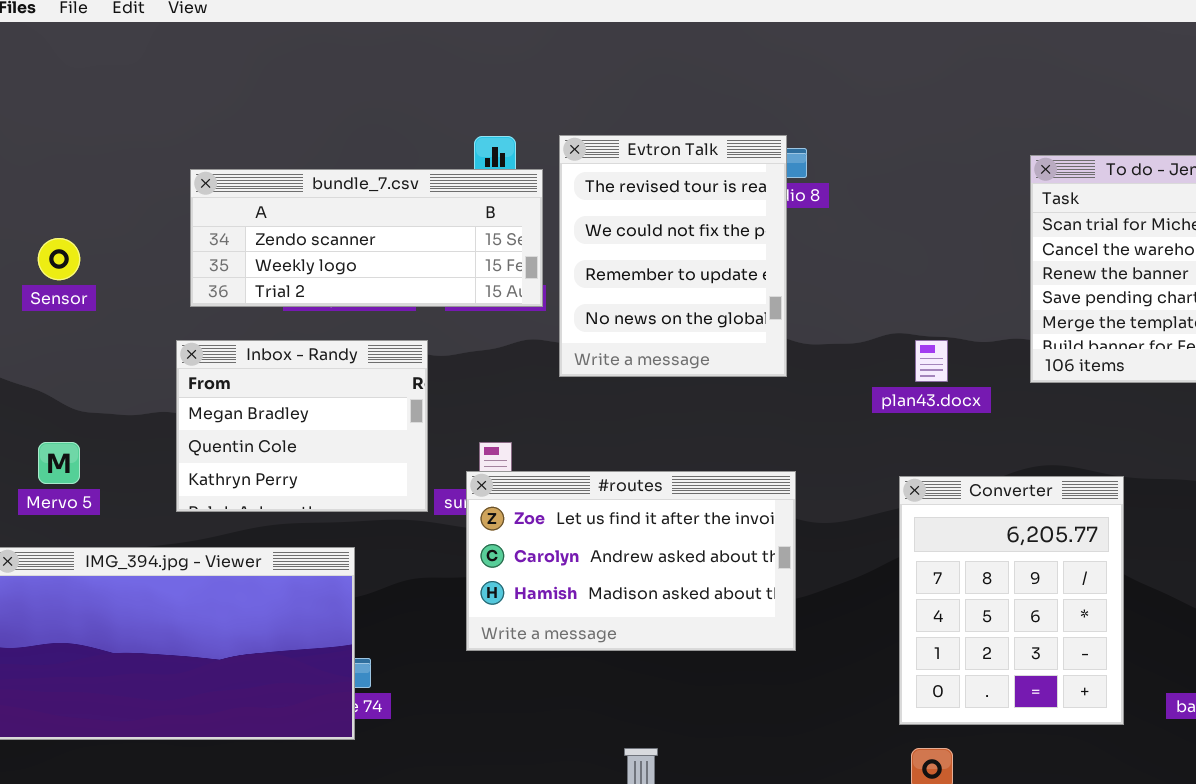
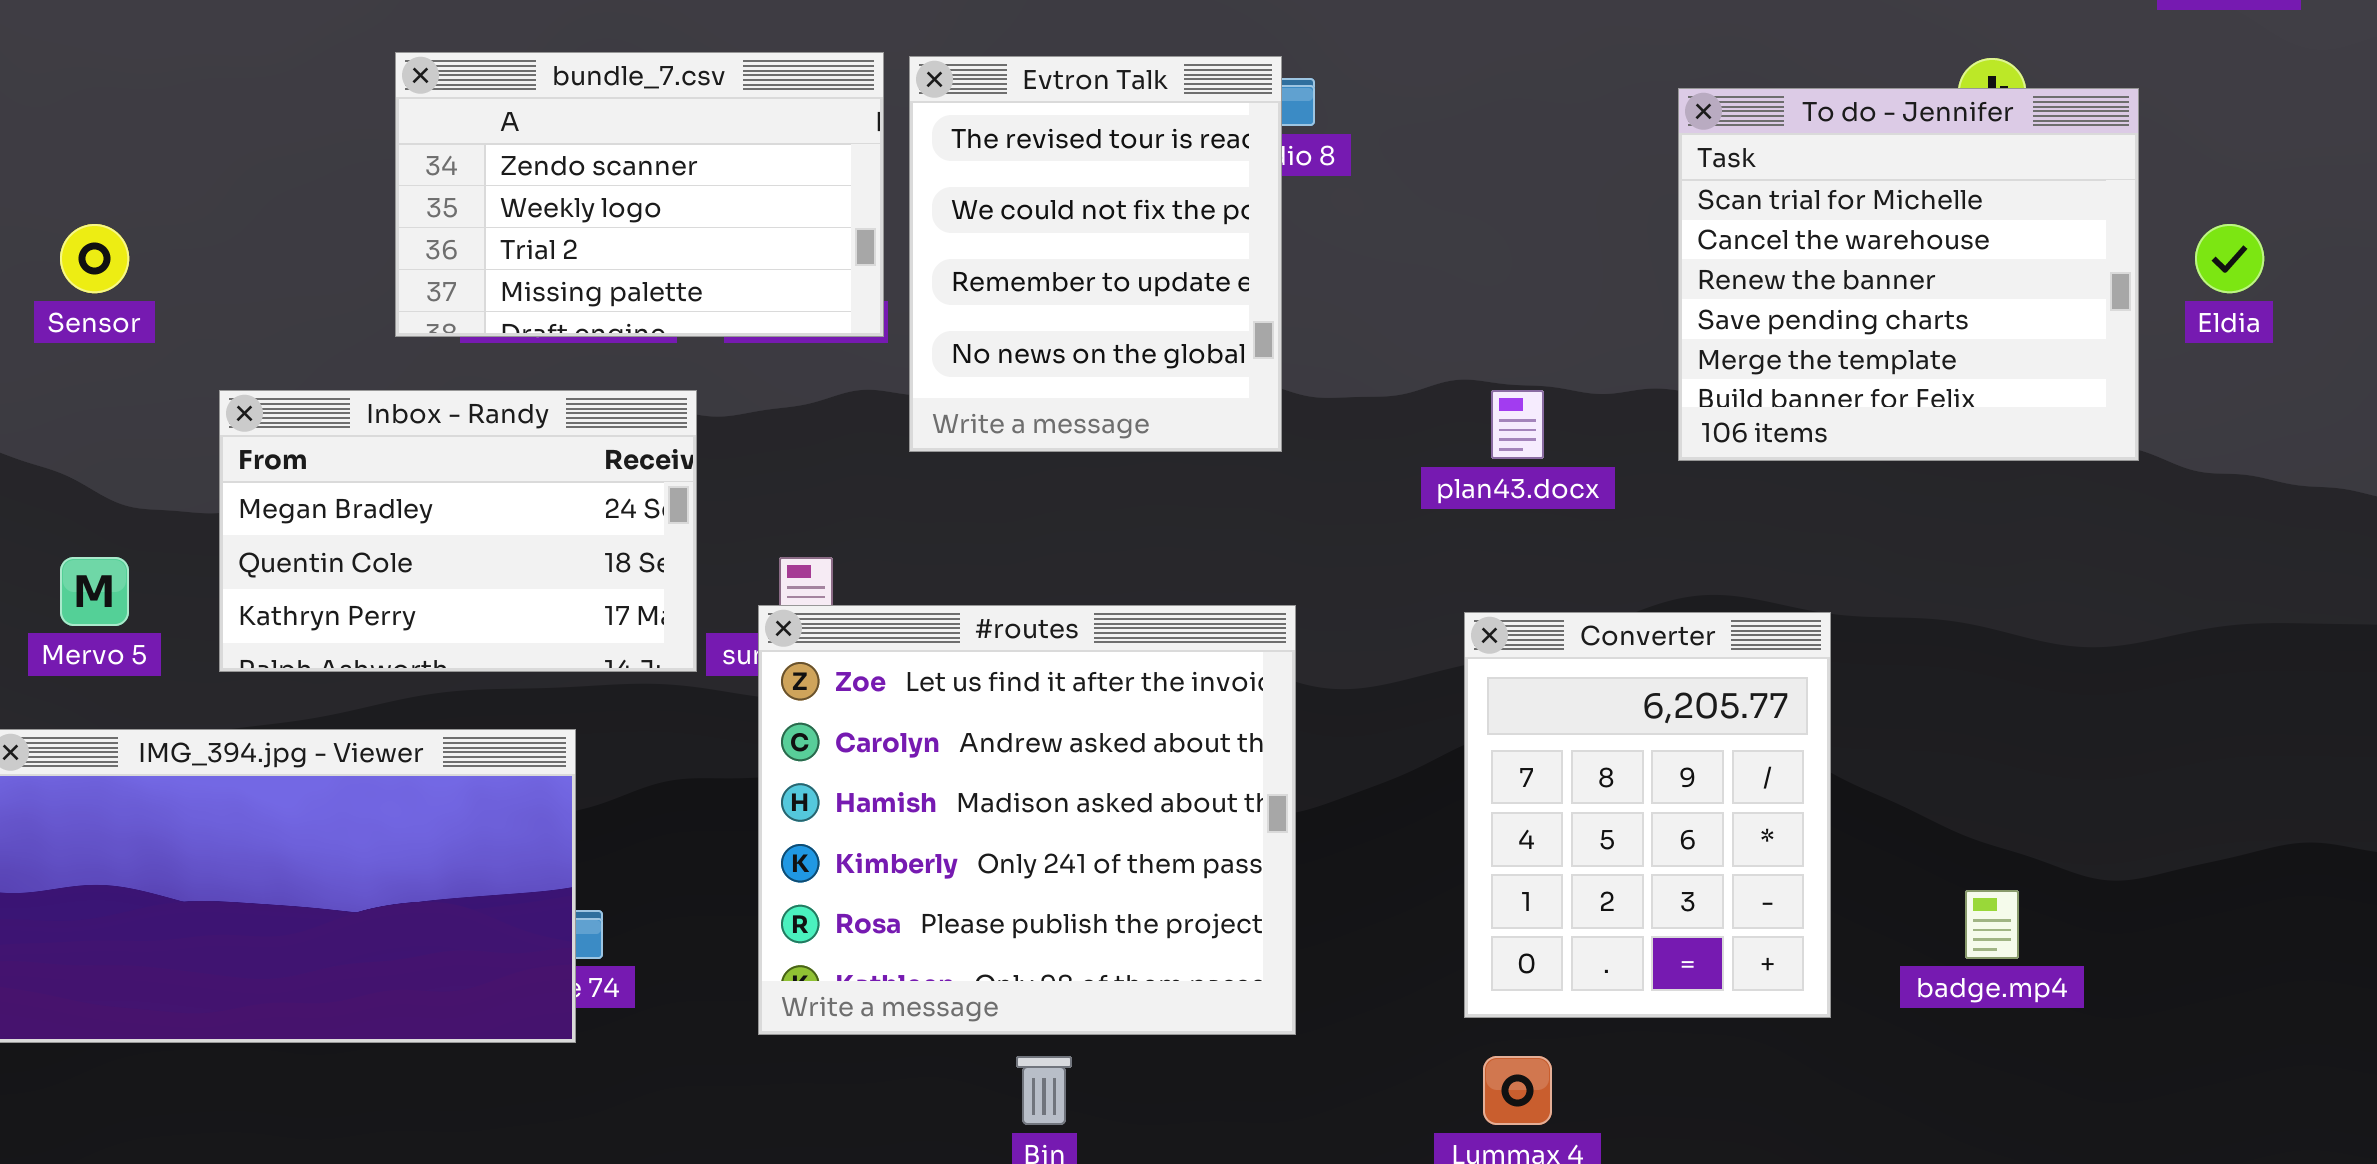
bundle_7.csv: [190,169,543,307] -> [395,52,884,337], resized
Inbox - Randy: [176,340,428,512] -> [219,390,697,672], resized
#routes: [466,471,796,651] -> [758,605,1296,1035], resized

